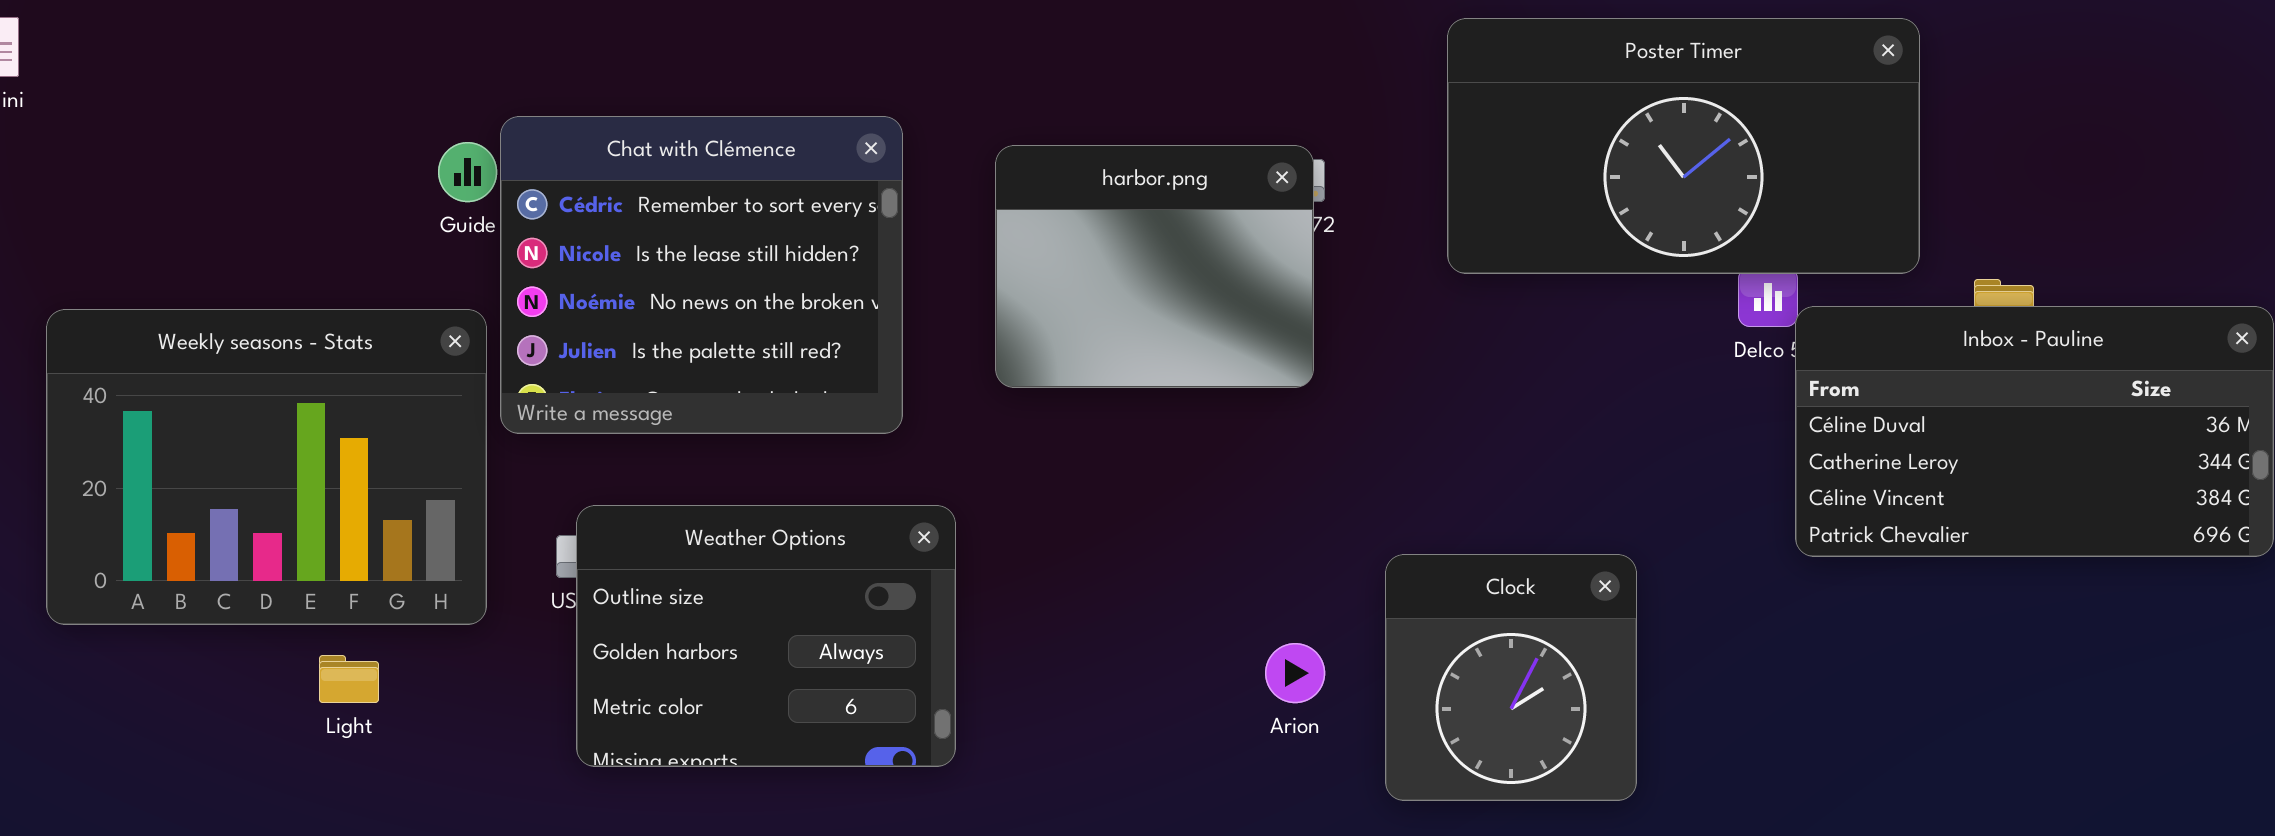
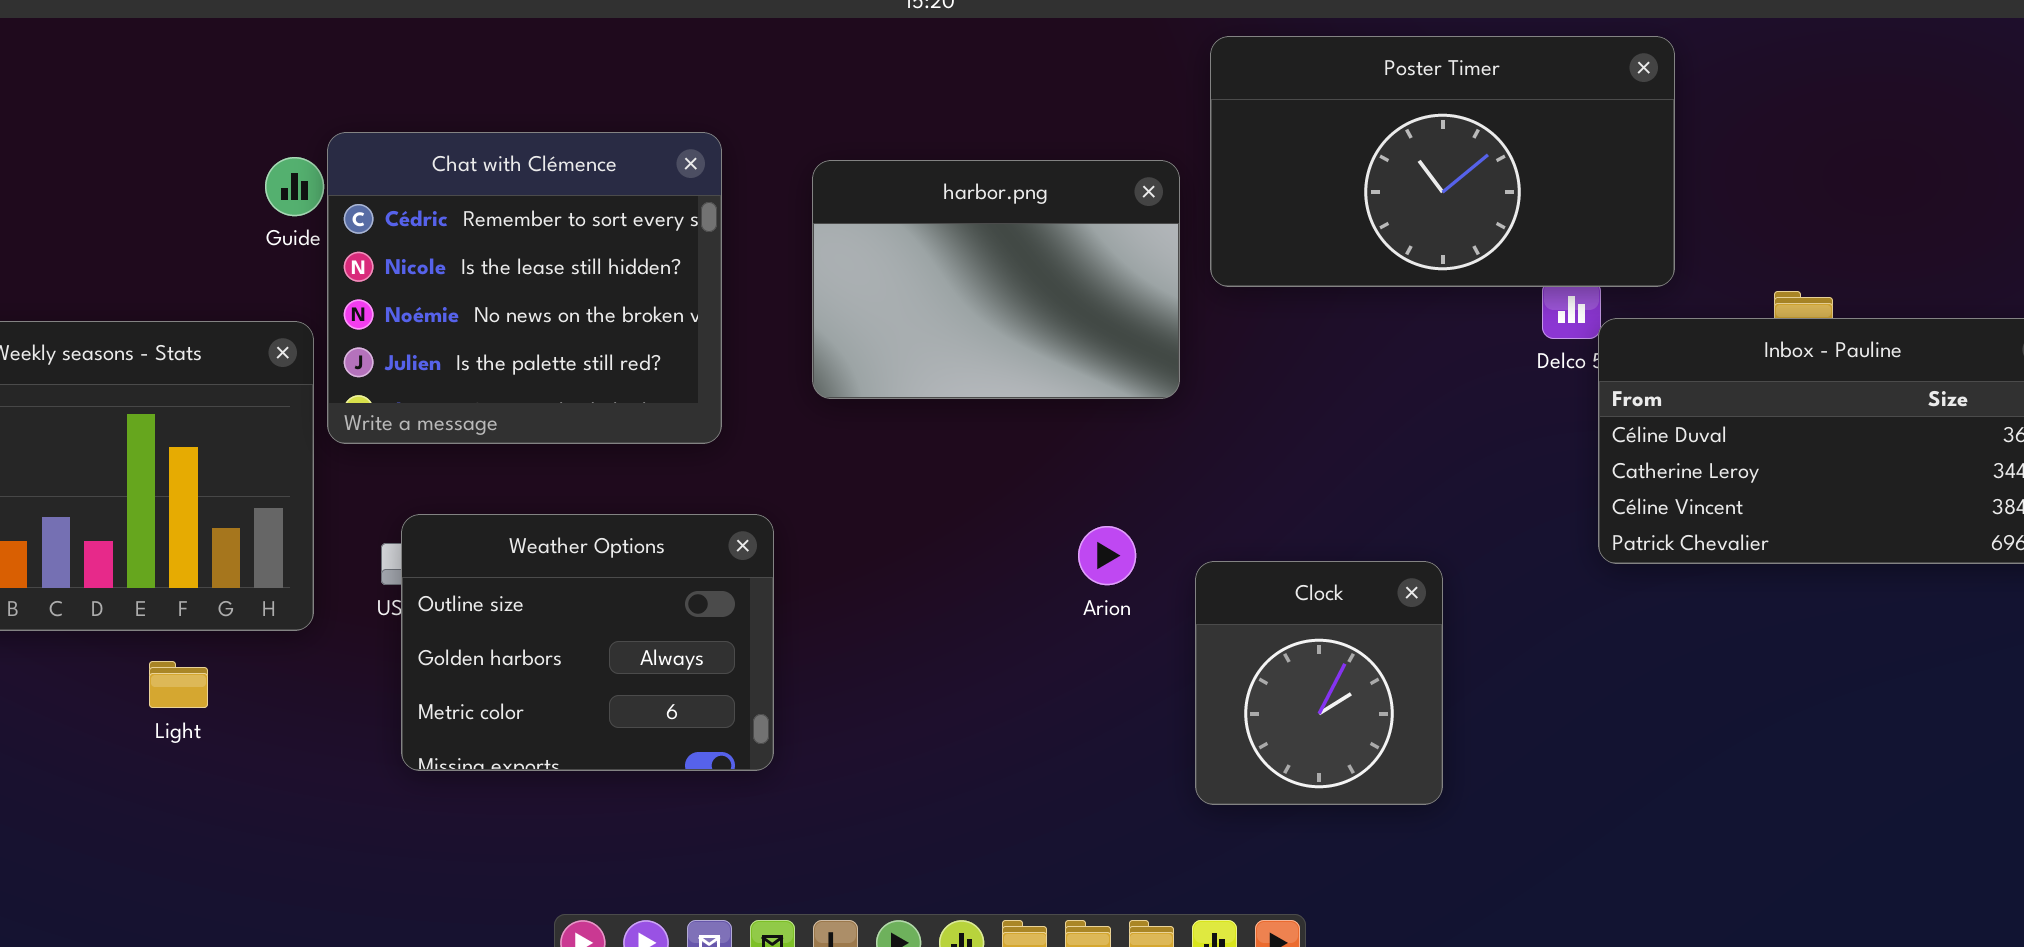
Poster Timer: [1447,18,1920,274] -> [1210,36,1675,287], moved
harbor.png: [995,145,1314,388] -> [812,160,1180,399], resized
Arion: [1265,643,1325,703] -> [1078,526,1136,585], moved

